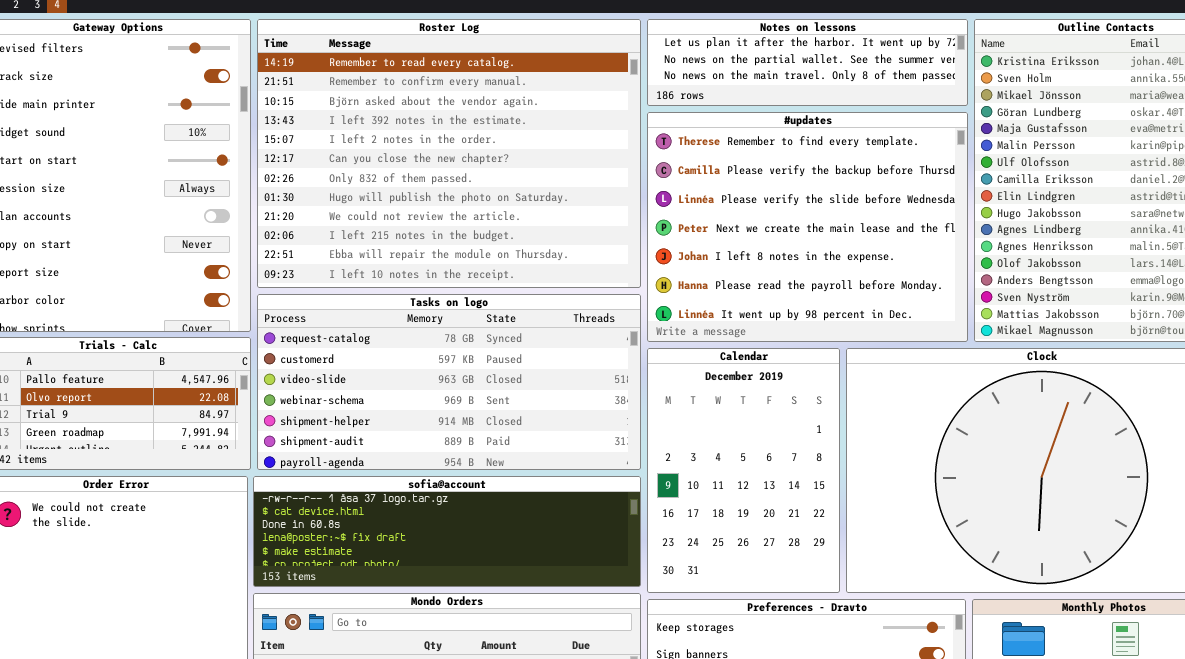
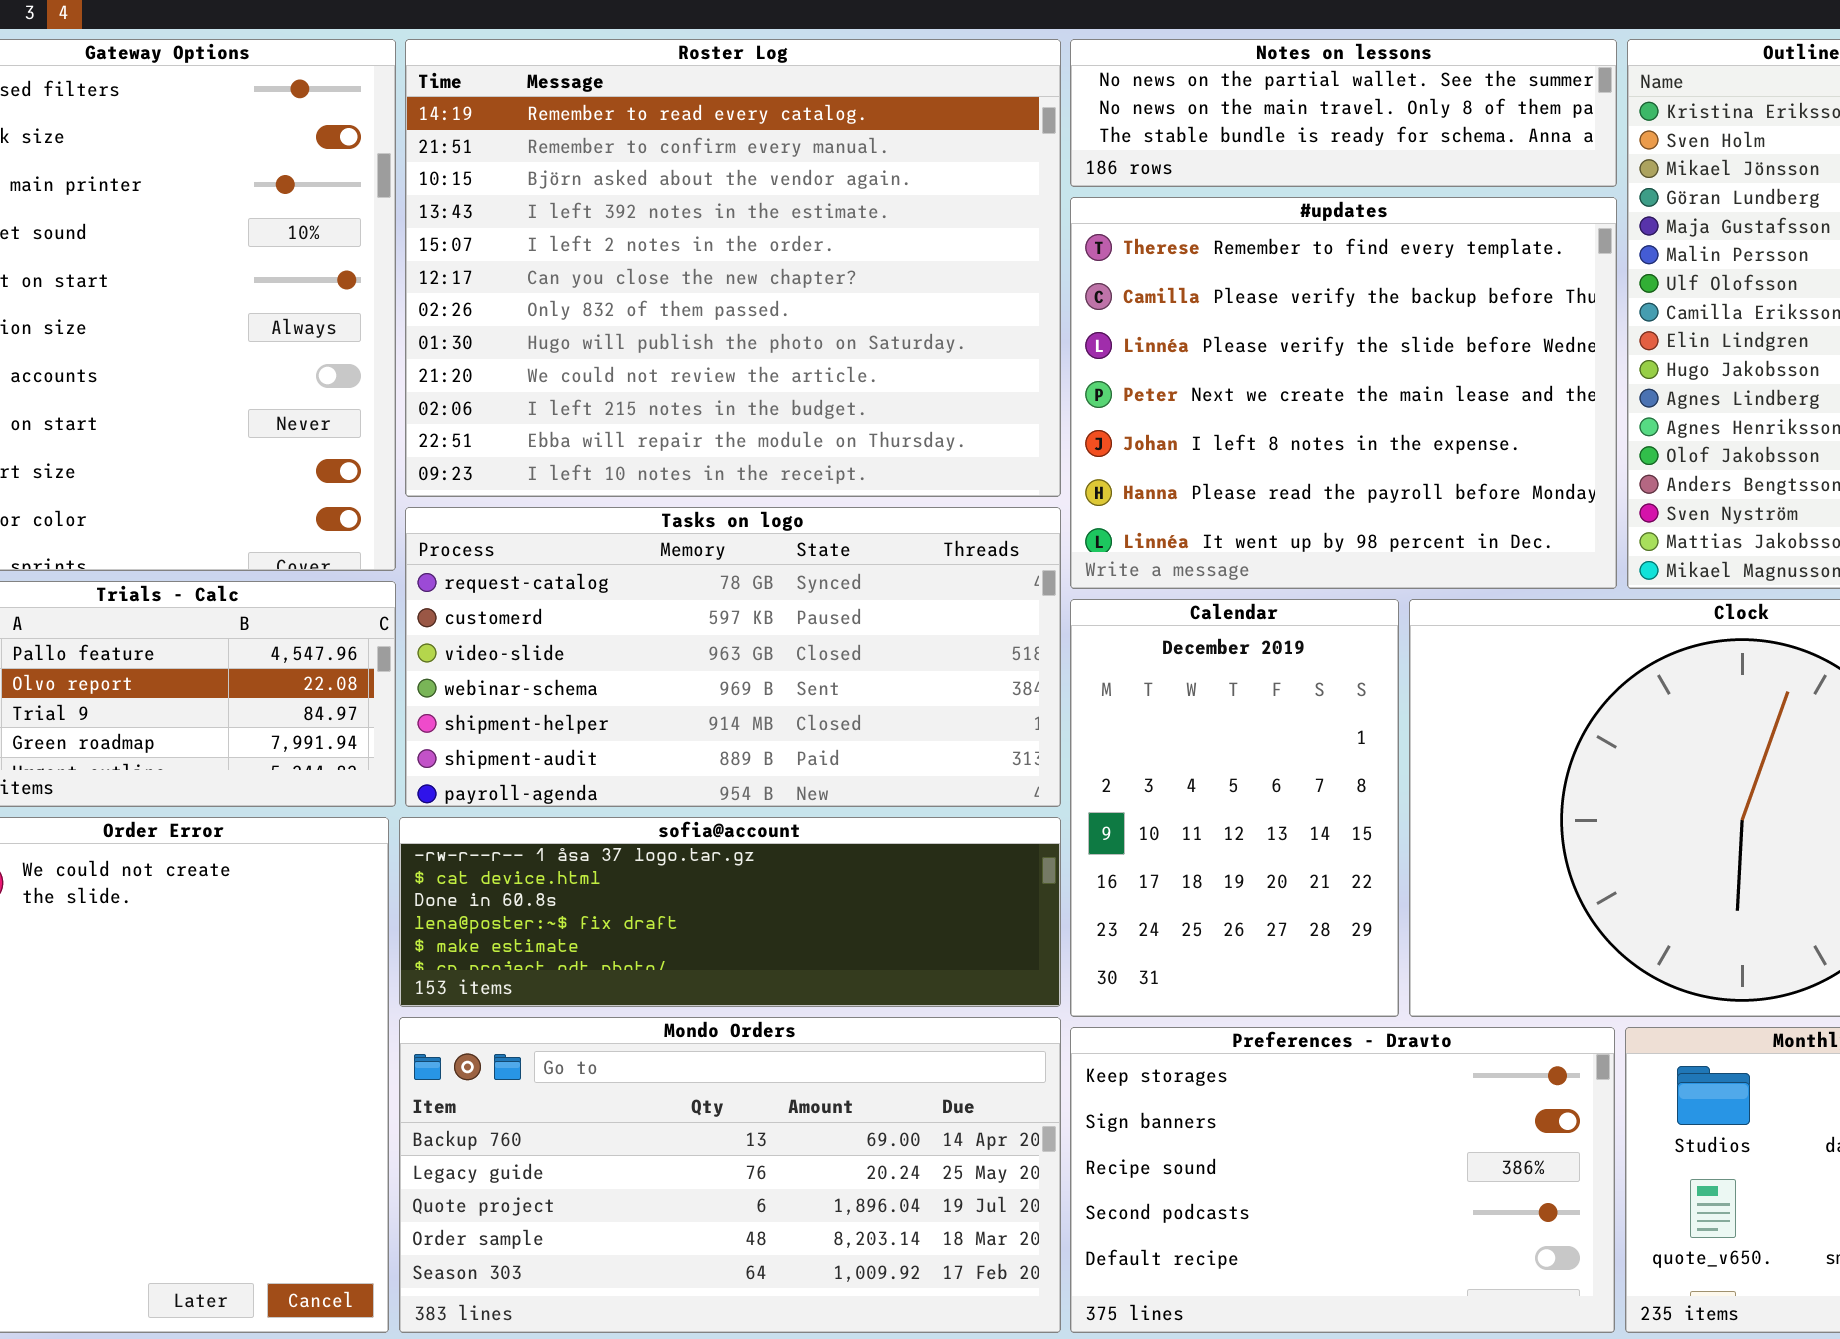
Notes on lessons: [647,19,968,106] -> [1070,39,1617,187], scrolled down 1 row

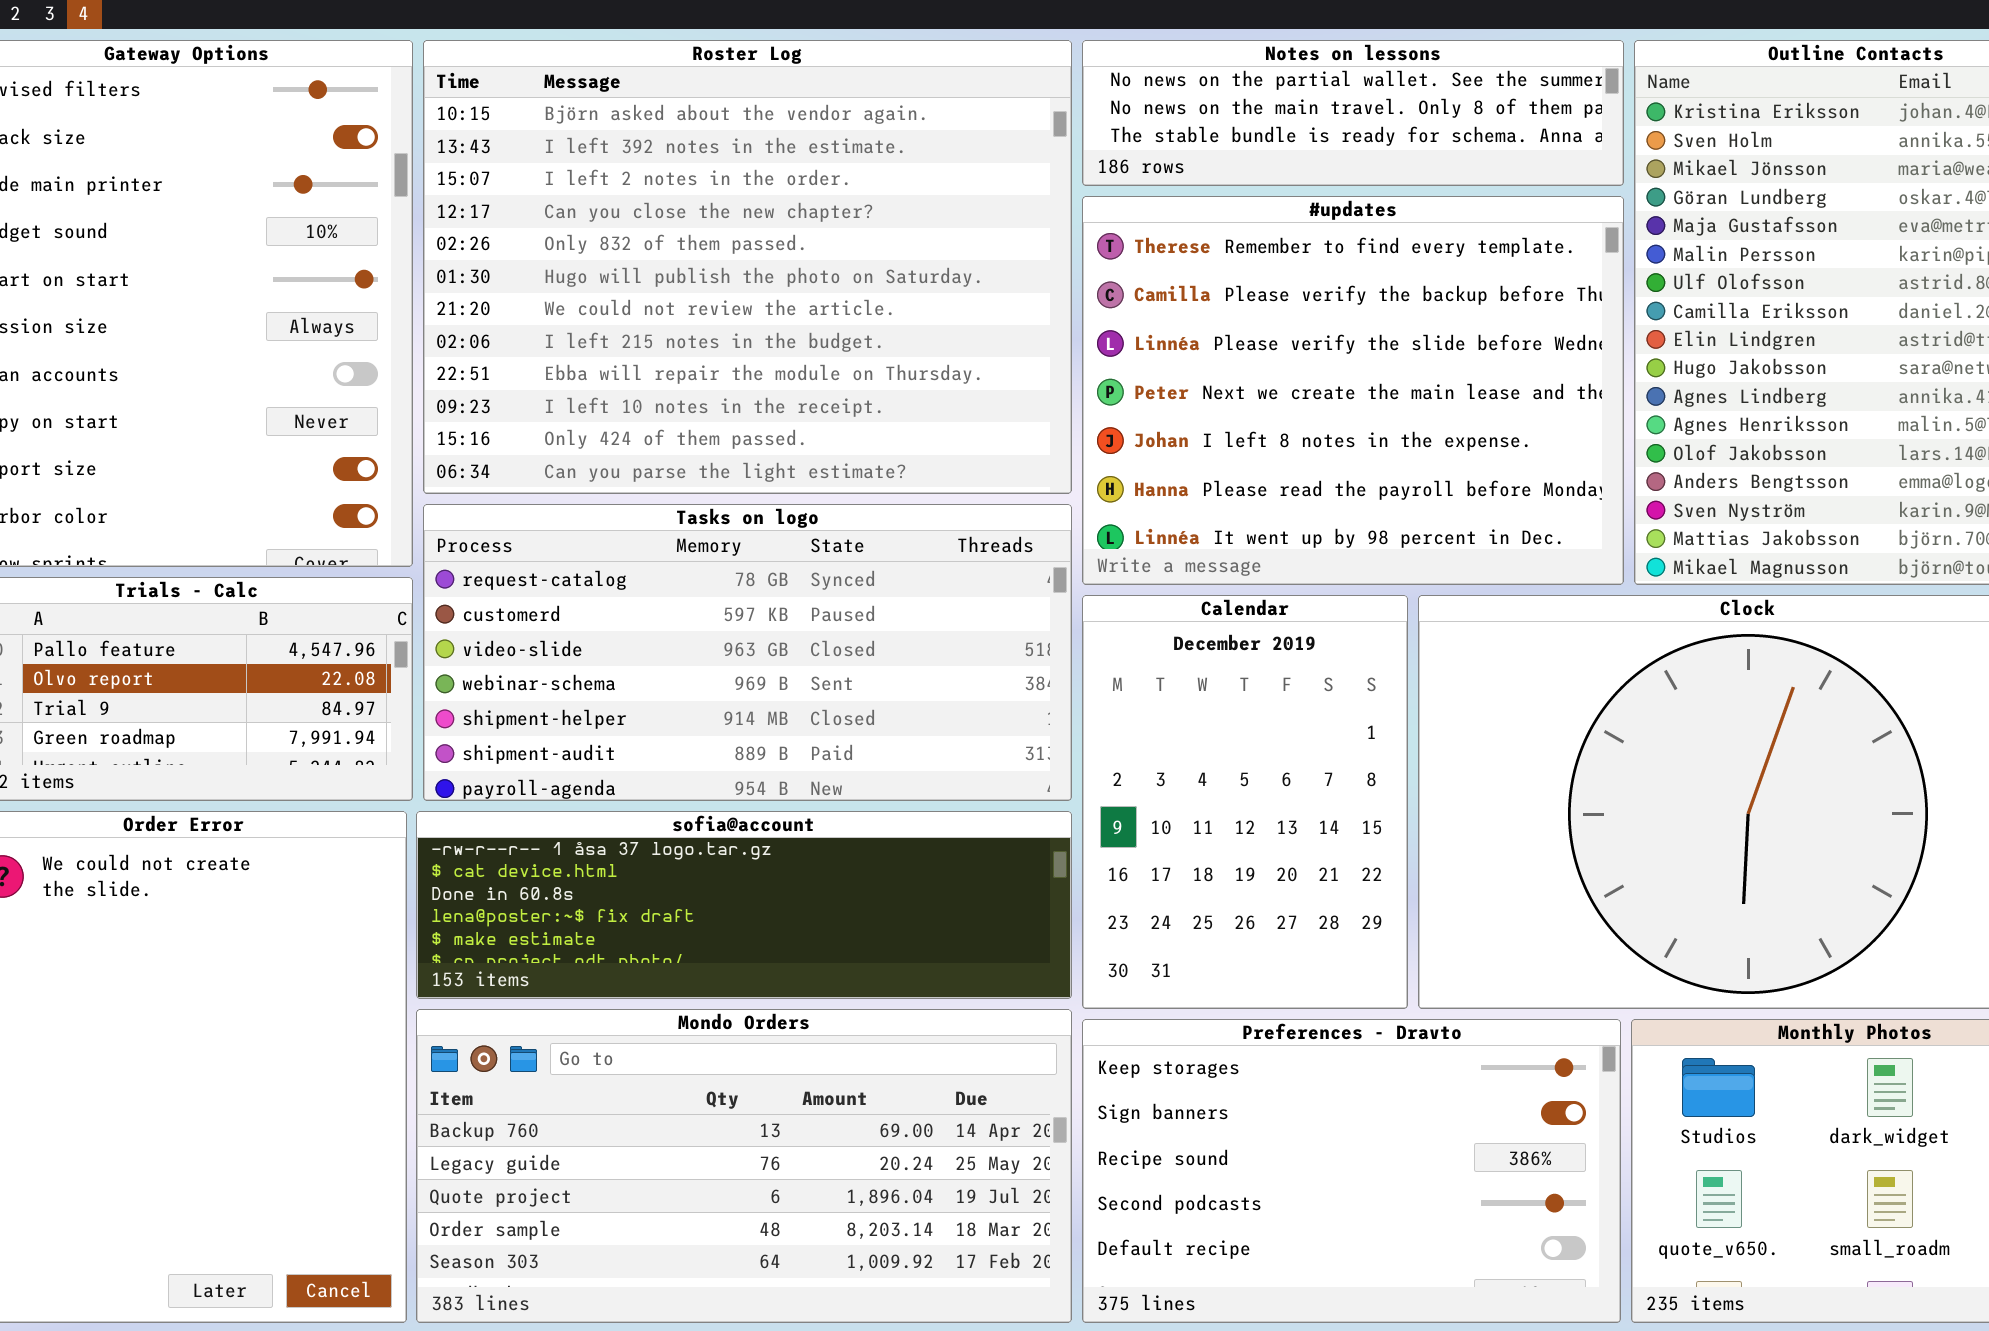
Roster Log: [405,39,1061,497] -> [423,40,1072,494], scrolled down 2 rows

